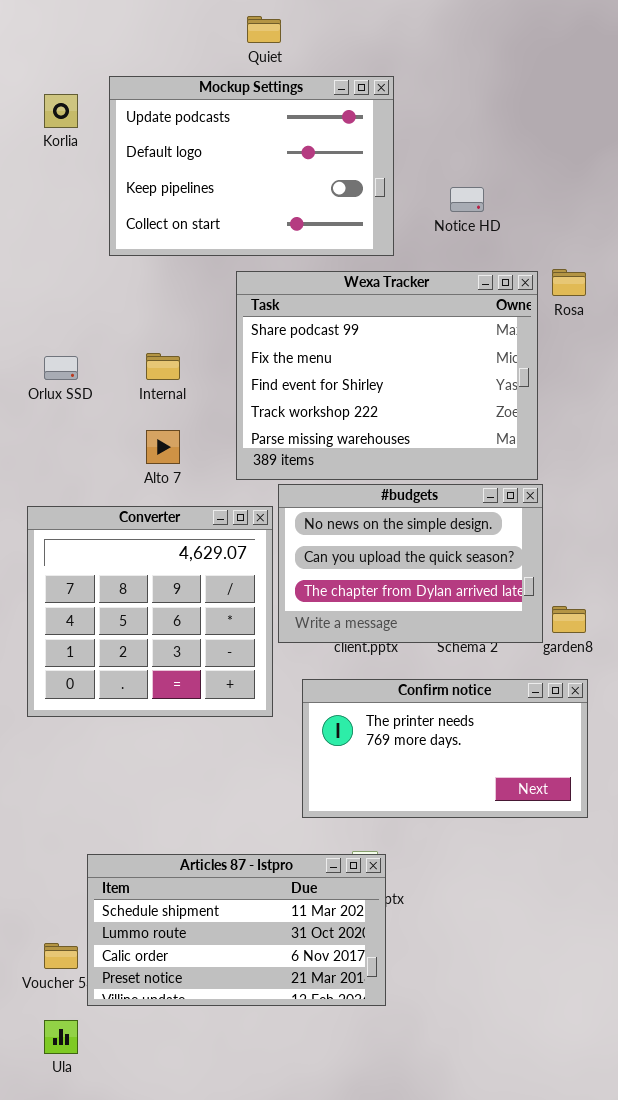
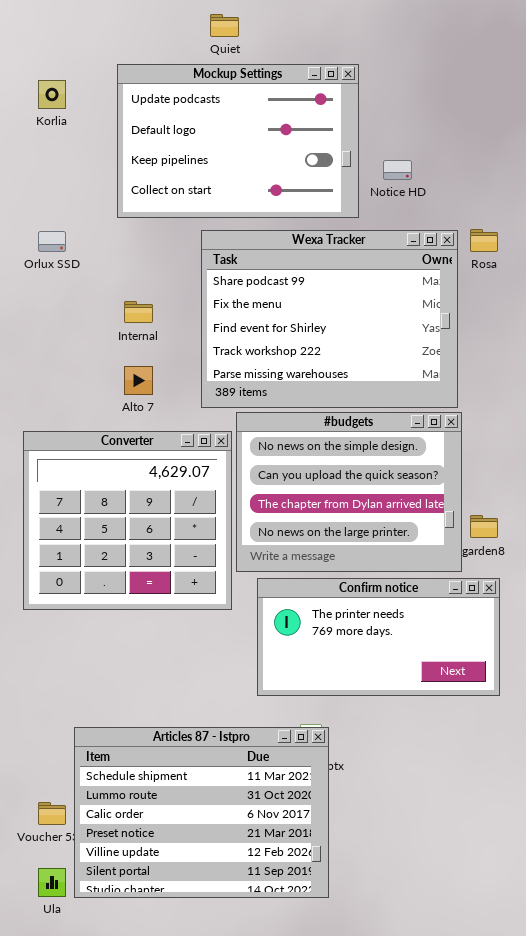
Mockup Settings: [109,76,394,256] -> [117,64,359,218], moved
Orlux SSD: [44,356,78,380] -> [38,231,66,252], moved
#budgets: [278,484,543,643] -> [236,412,462,572], resized
Articles 87 - Istpro: [87,854,386,1006] -> [74,727,329,898], resized

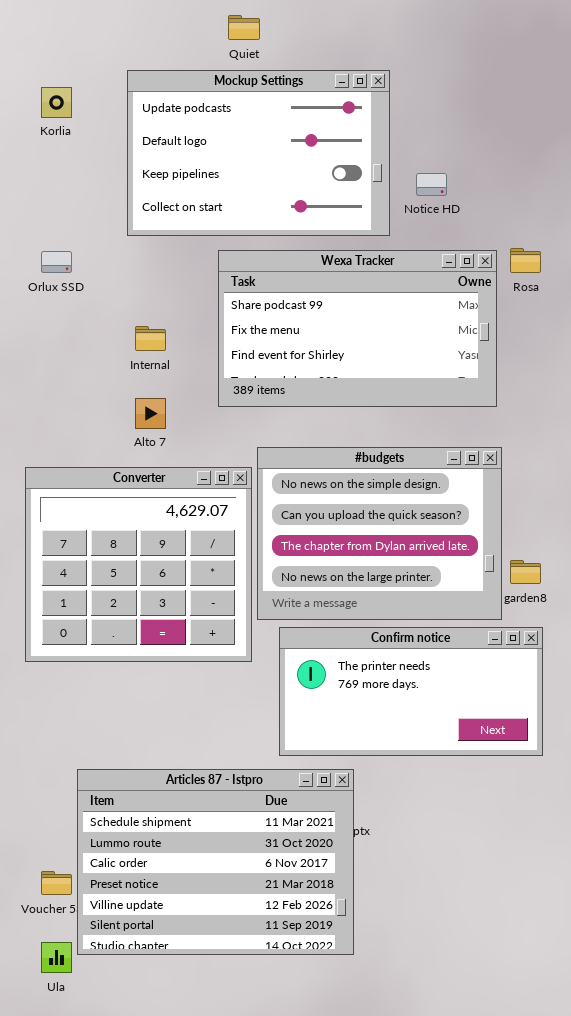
Wexa Tracker: [201,230,458,408] -> [218,250,497,407], resized
Articles 87 - Istpro: [74,727,329,898] -> [77,769,354,955], moved

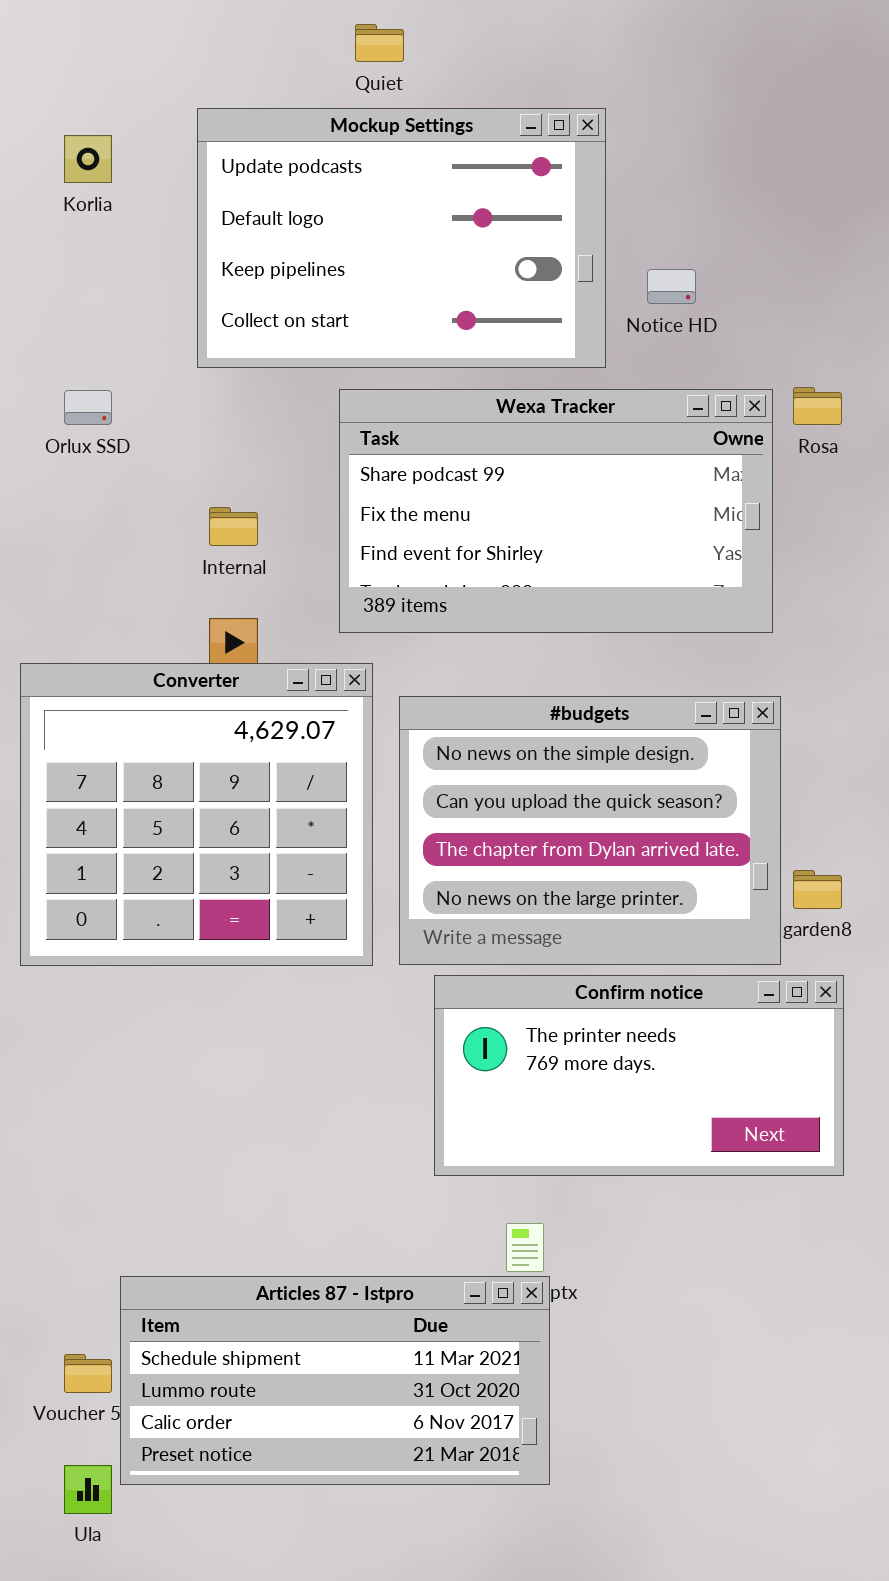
Converter: [25,467,252,662] -> [20,663,373,966], moved
Articles 87 - Istpro: [77,769,354,955] -> [120,1276,550,1485], resized

